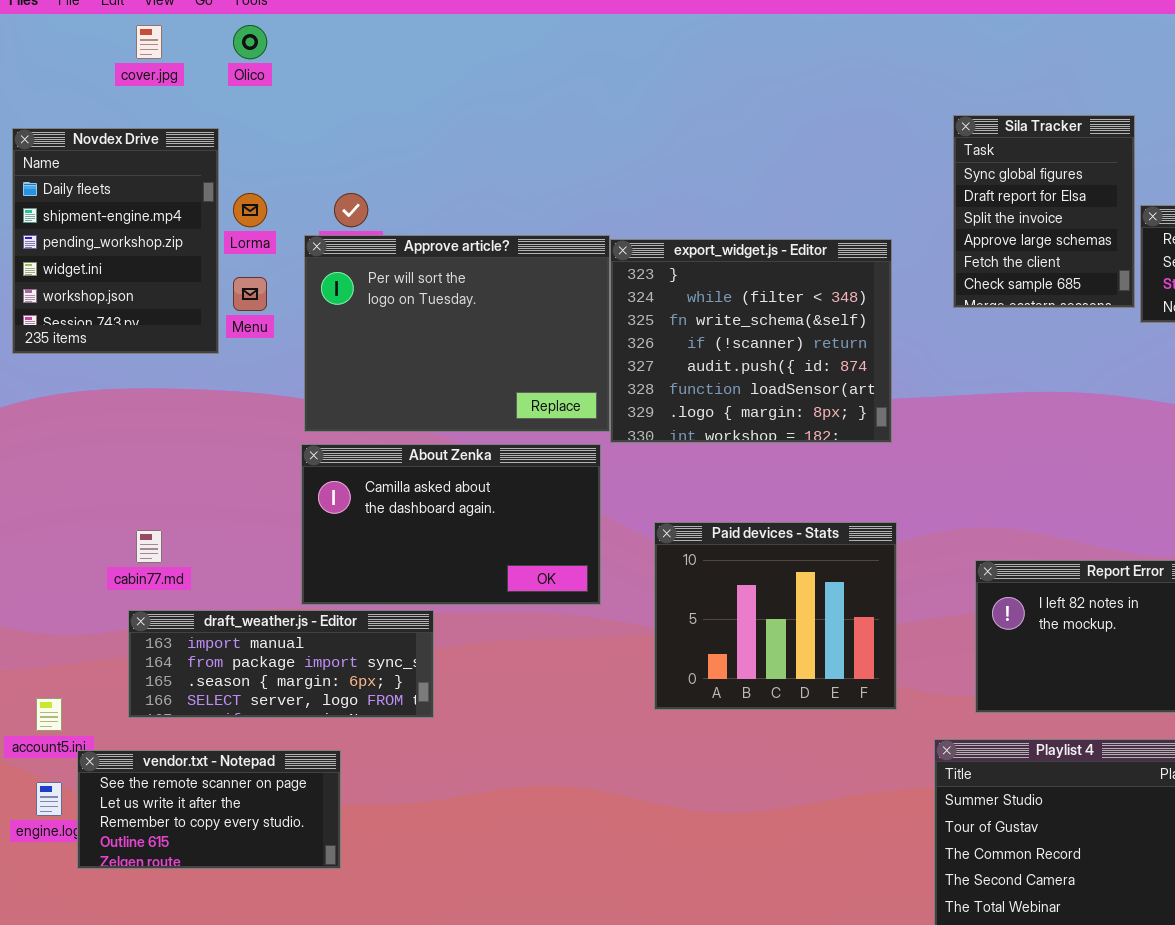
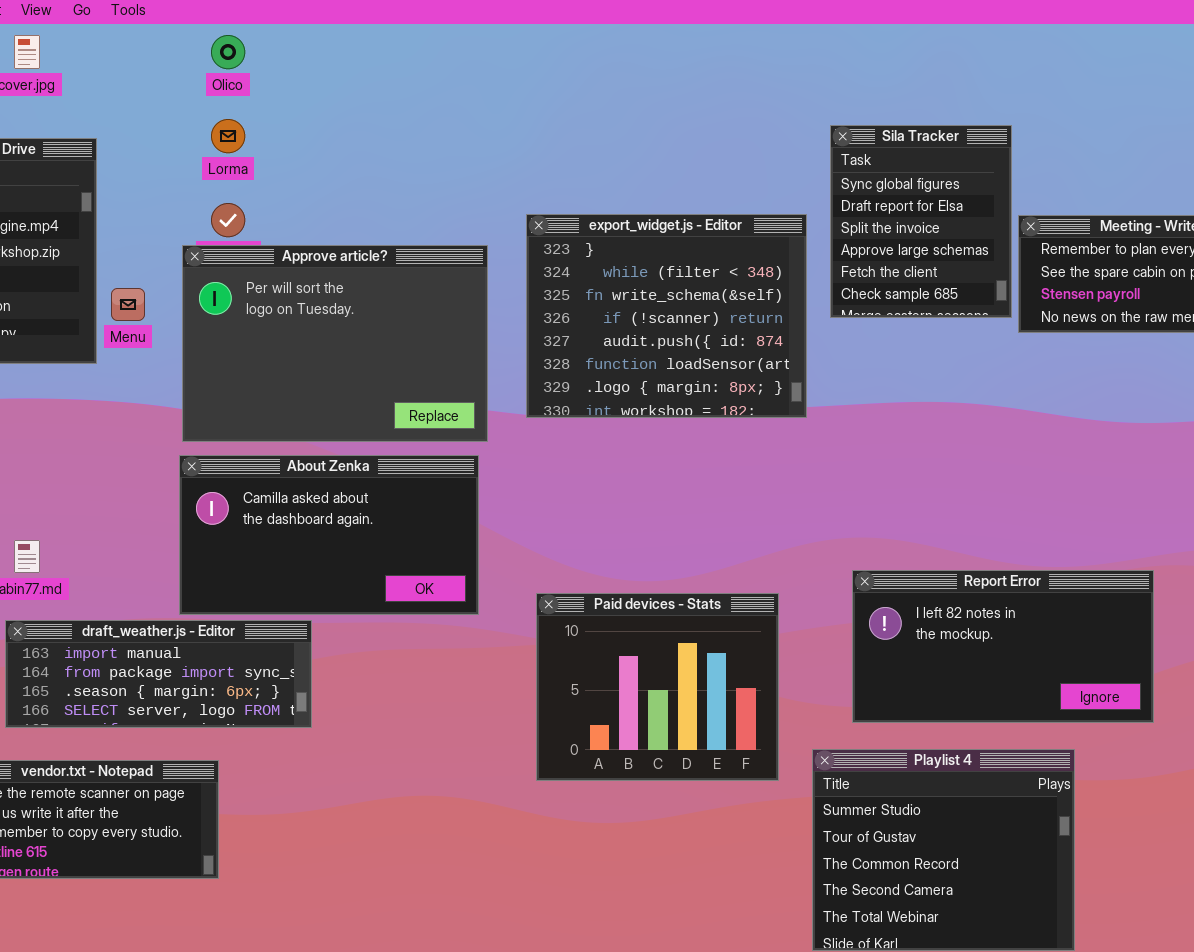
Olico: [233,25,267,59] -> [211,35,245,69], moved
Lorma: [233,193,267,227] -> [211,119,245,153], moved
export_widget.js - Editor: [610,239,892,443] -> [526,214,807,418], moved
Paid devices - Stats: [654,522,897,710] -> [536,593,779,781], moved

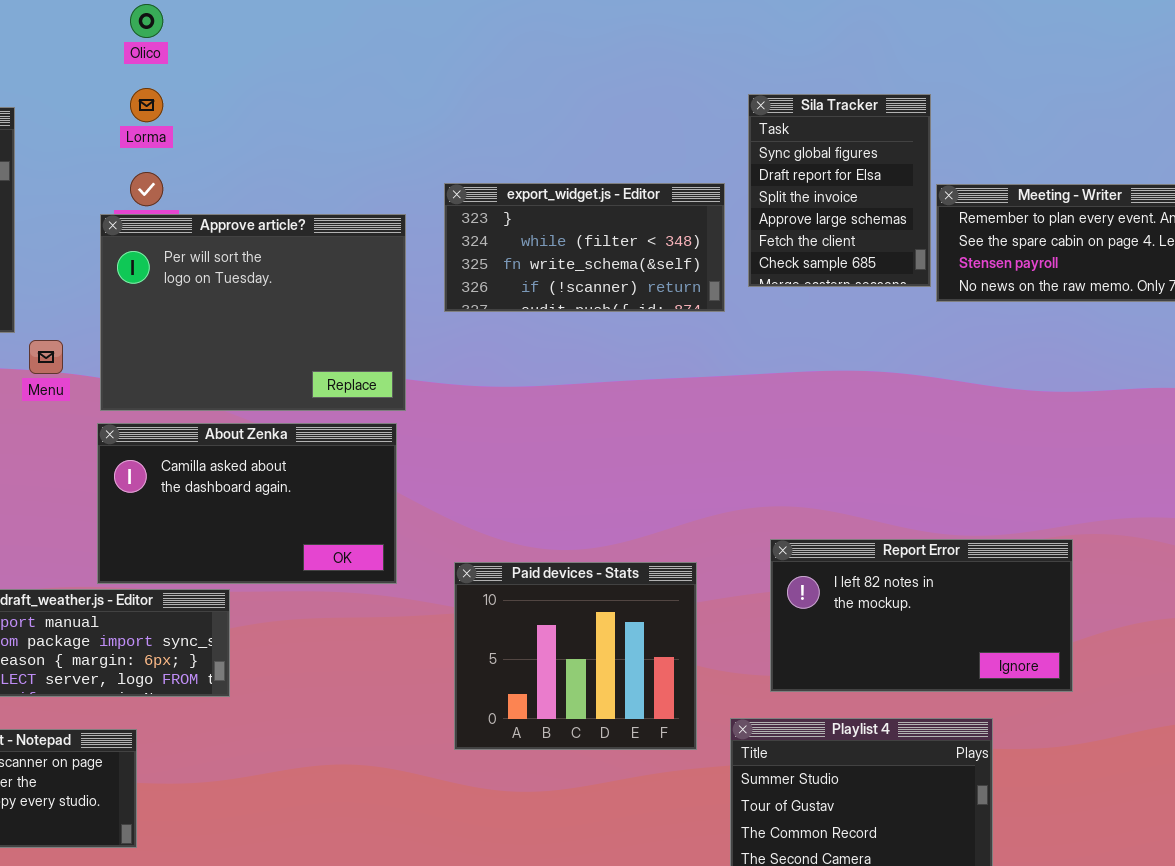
export_widget.js - Editor: [526,214,807,418] -> [444,183,725,312], resized
Menu: [111,288,145,321] -> [29,340,63,374], moved

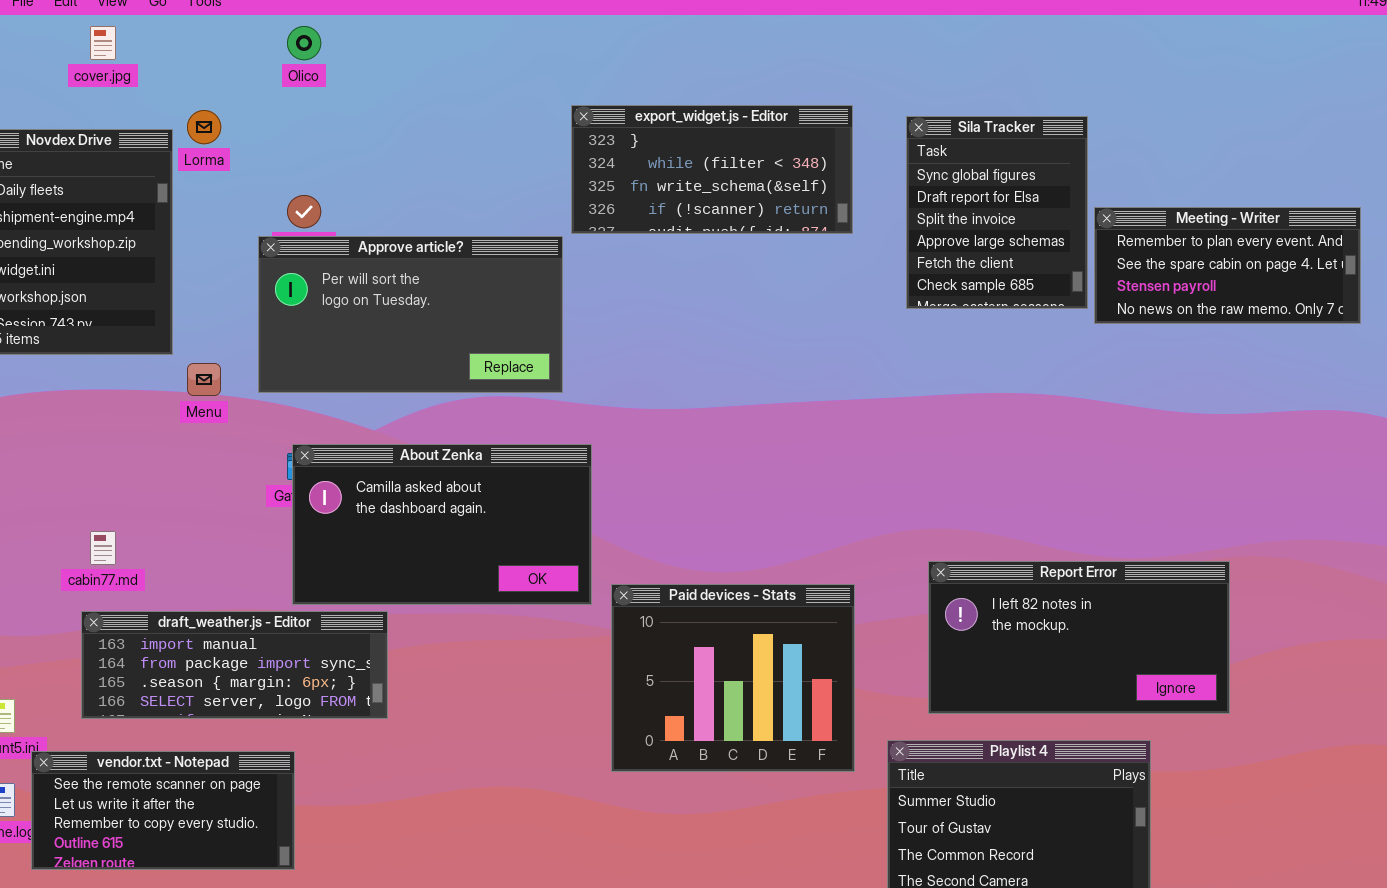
Lorma: [130,88,163,122] -> [187,110,221,144], moved
export_widget.js - Editor: [444,183,725,312] -> [571,105,853,234], moved
Approve article?: [100,214,406,411] -> [258,236,563,393], resized
About Zenka: [97,423,397,584] -> [292,444,592,605], moved

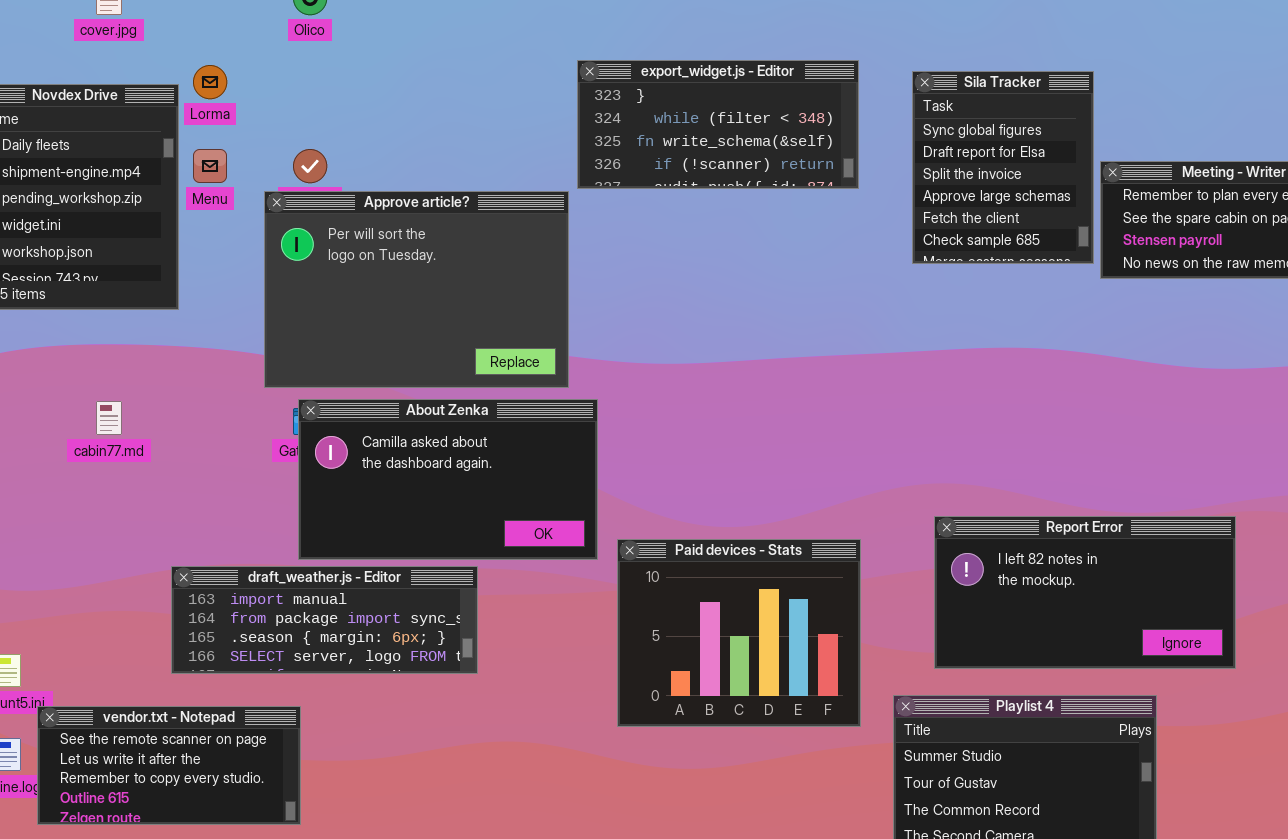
Approve article?: [258,236,563,393] -> [264,191,569,388], resized
Menu: [187,363,221,396] -> [193,149,227,183], moved
cabin77.md: [90,531,116,565] -> [96,401,122,435], moved
draft_weather.js - Editor: [81,611,388,719] -> [171,566,478,674], moved

